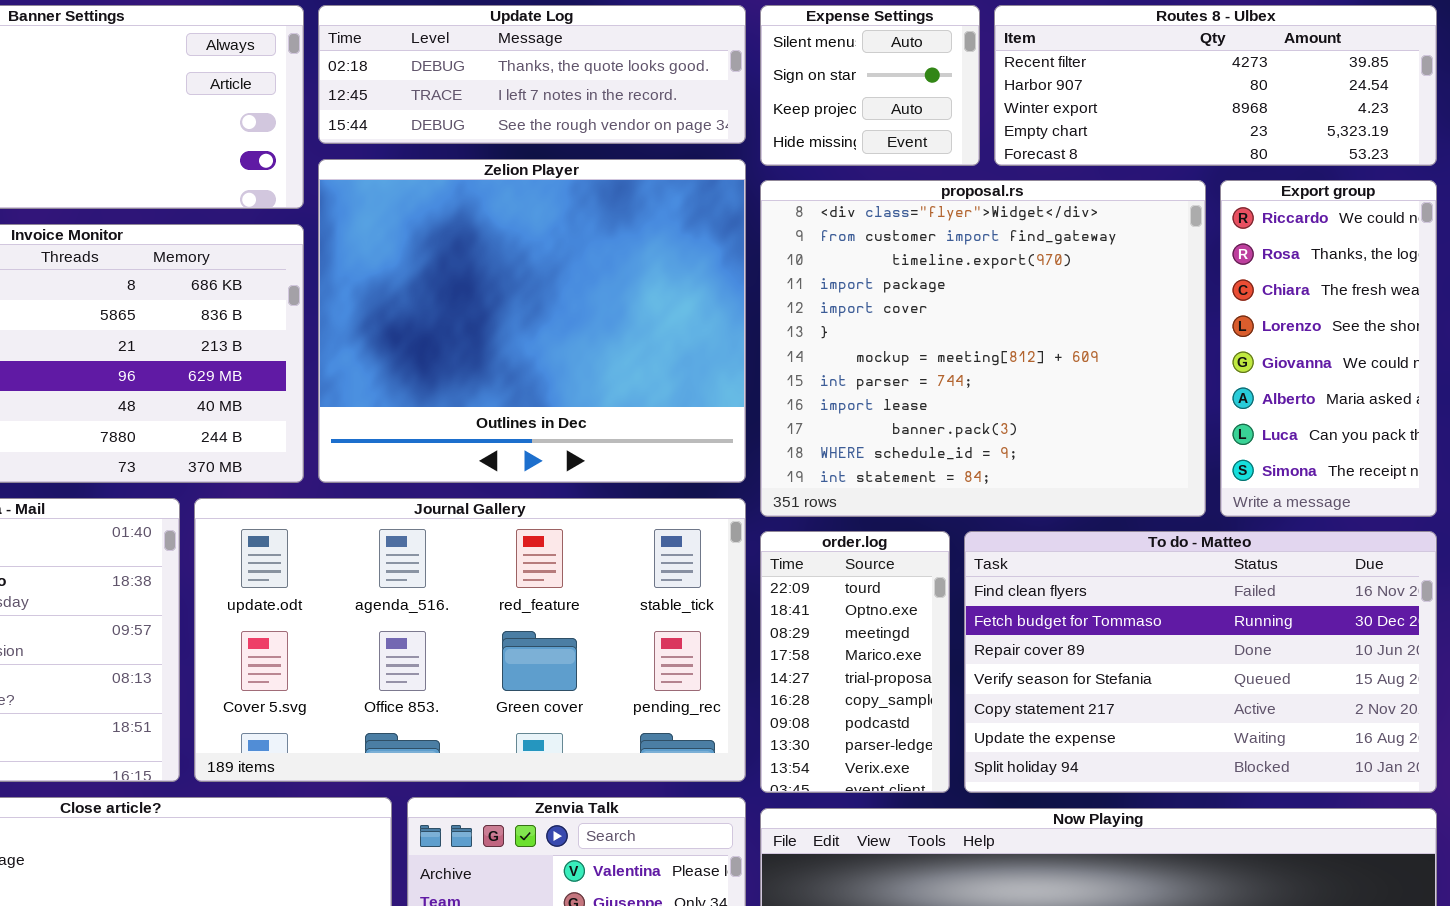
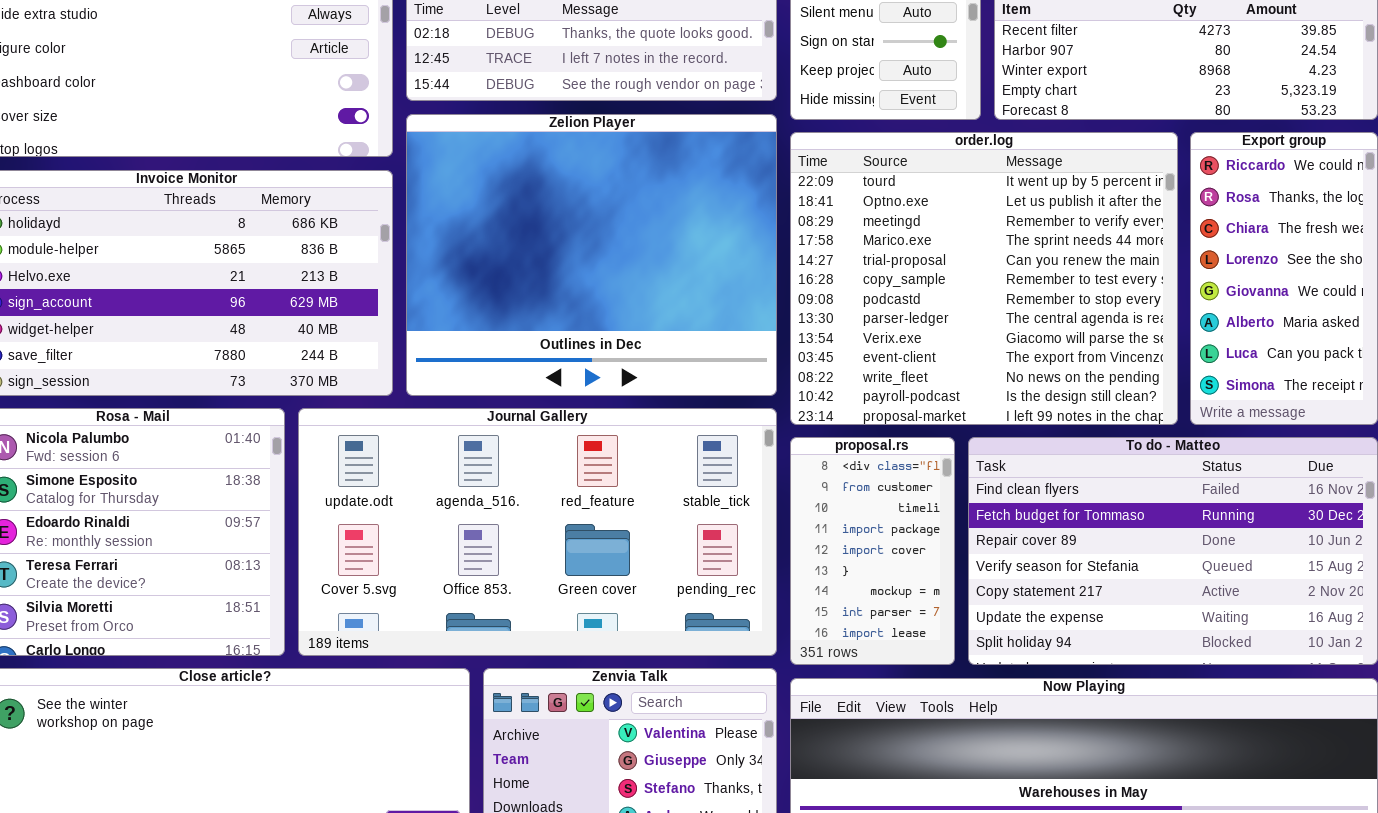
proposal.rs: [760,180,1206,517] -> [790,437,955,665], moved, resized
order.log: [760,531,950,793] -> [790,132,1178,425], moved, resized

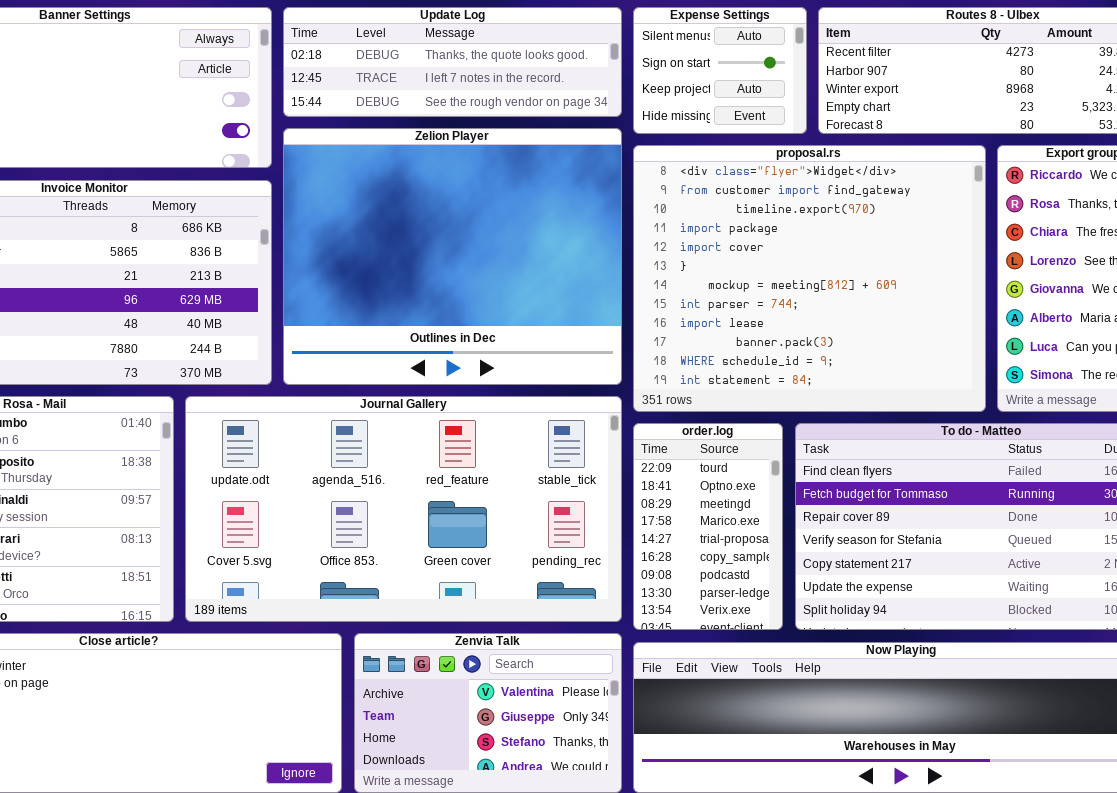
order.log: [790,132,1178,425] -> [633,423,783,630], moved, resized
proposal.rs: [790,437,955,665] -> [633,145,986,412], moved, resized

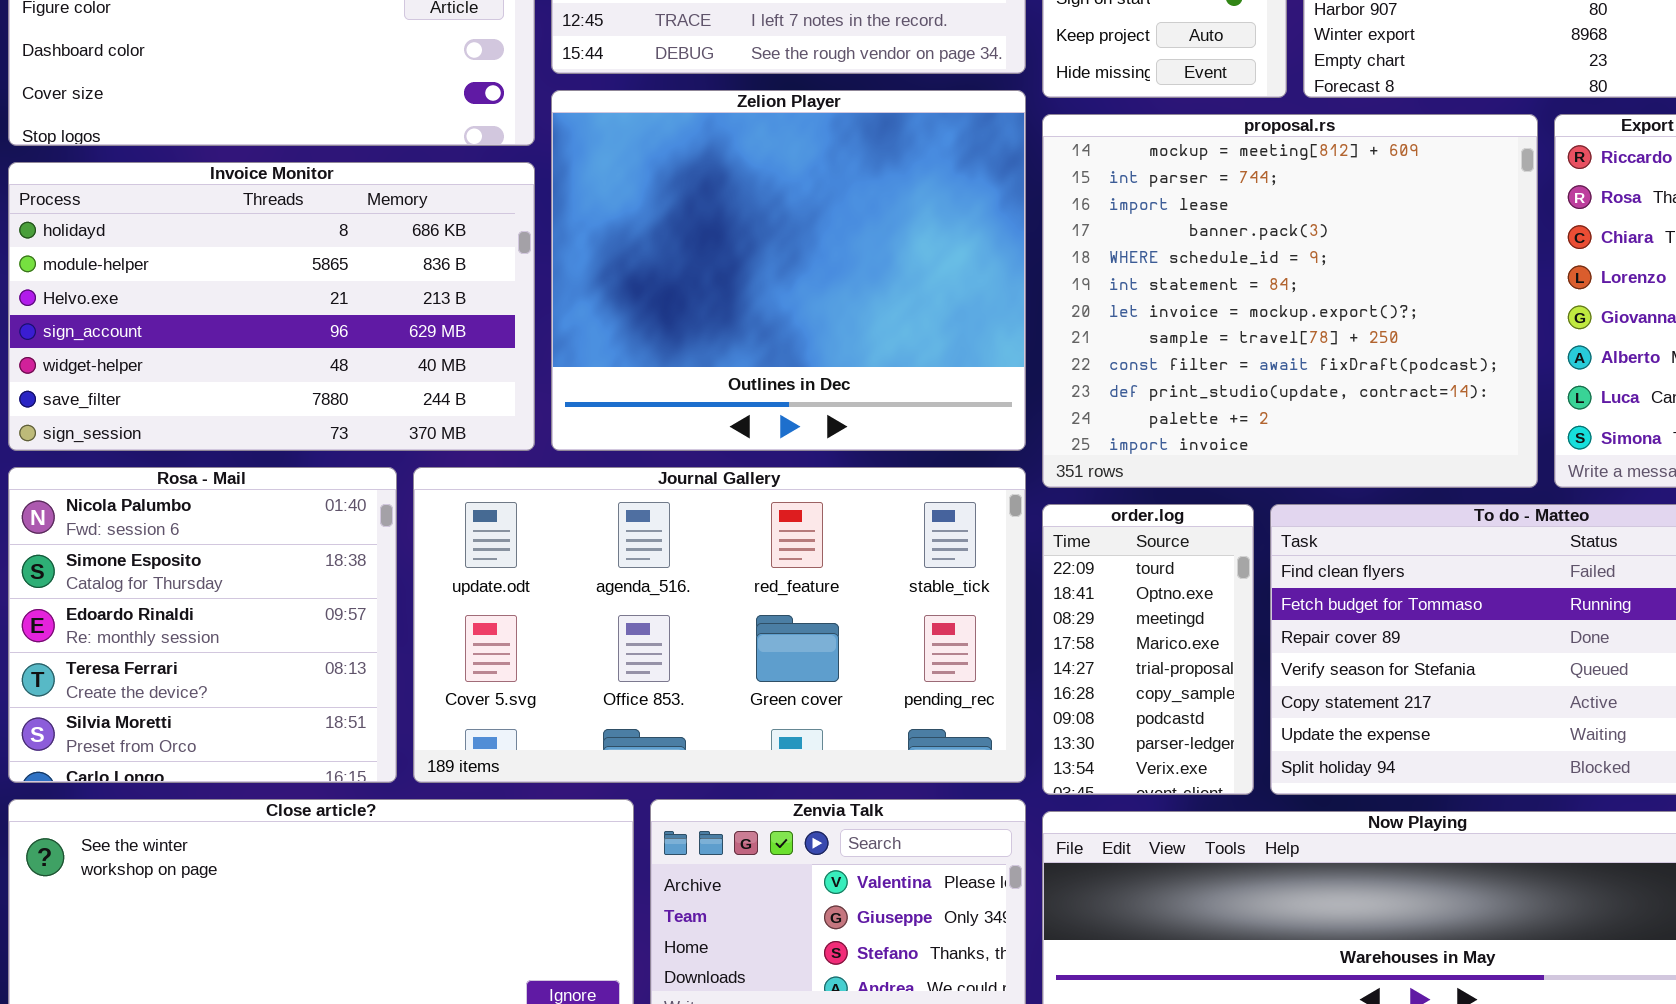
proposal.rs: [633,145,986,412] -> [1042,114,1538,488], scrolled down 6 rows

